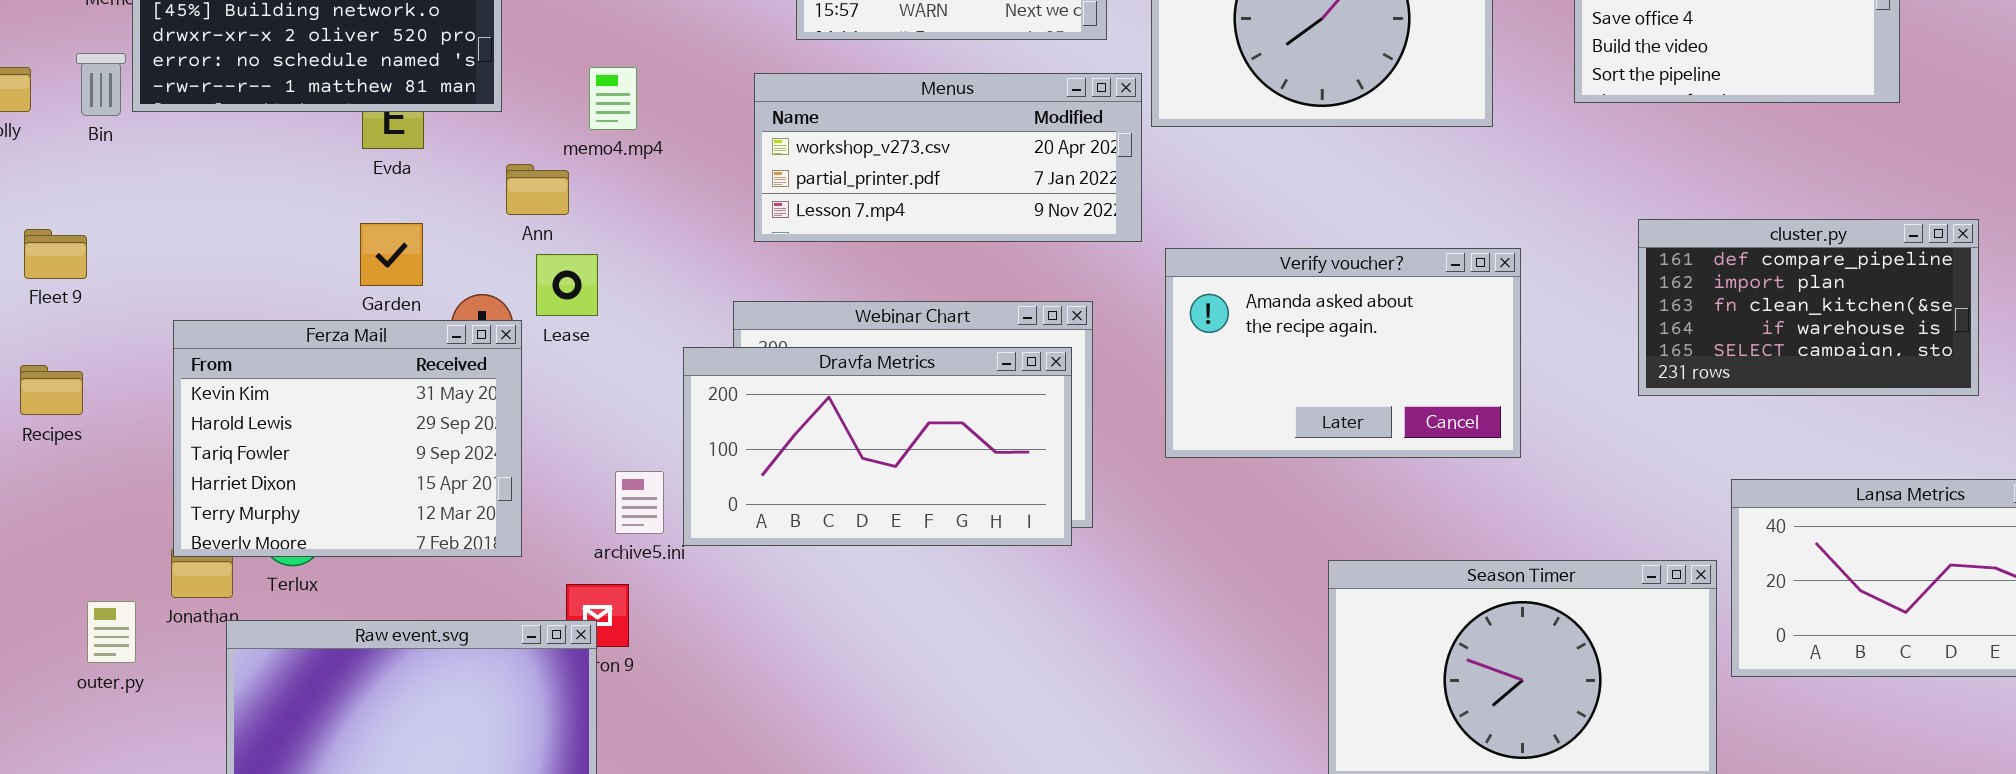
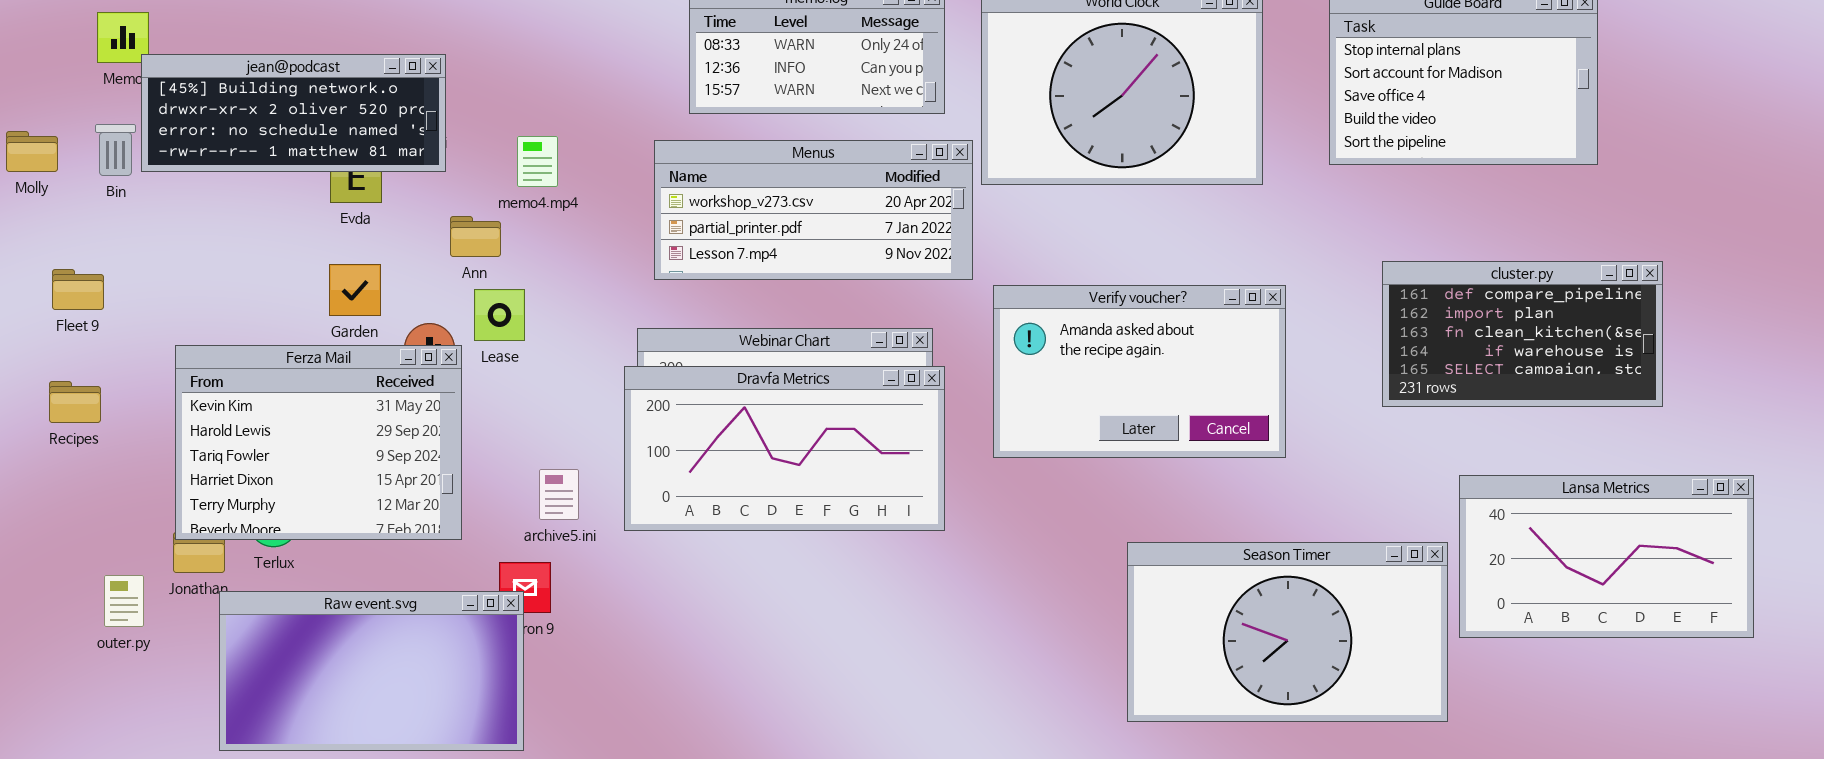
Dravfa Metrics: [683,347,1072,546] -> [624,366,945,531], moved

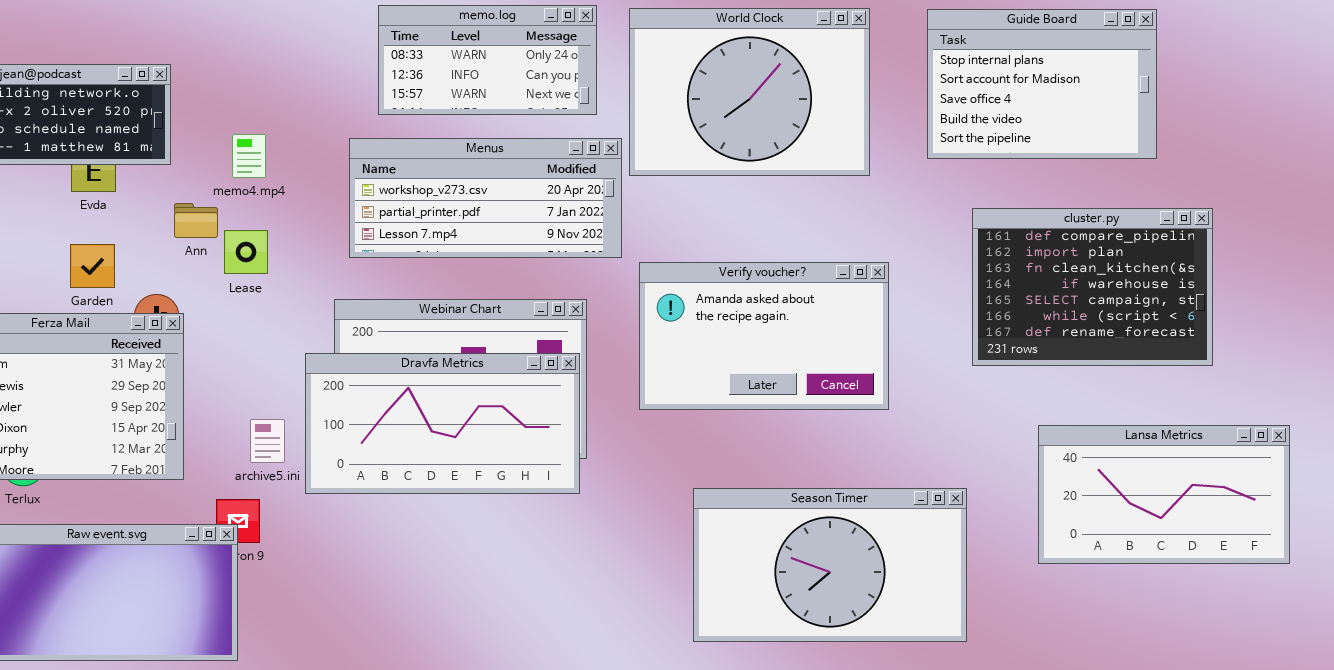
cluster.py: [1382,261,1663,407] -> [972,208,1213,366], resized
Lease: [474,289,525,341] -> [224,230,268,274], moved
Dravfa Metrics: [624,366,945,531] -> [305,353,580,494], moved
Season Timer: [1127,542,1448,722] -> [693,488,967,642], moved

